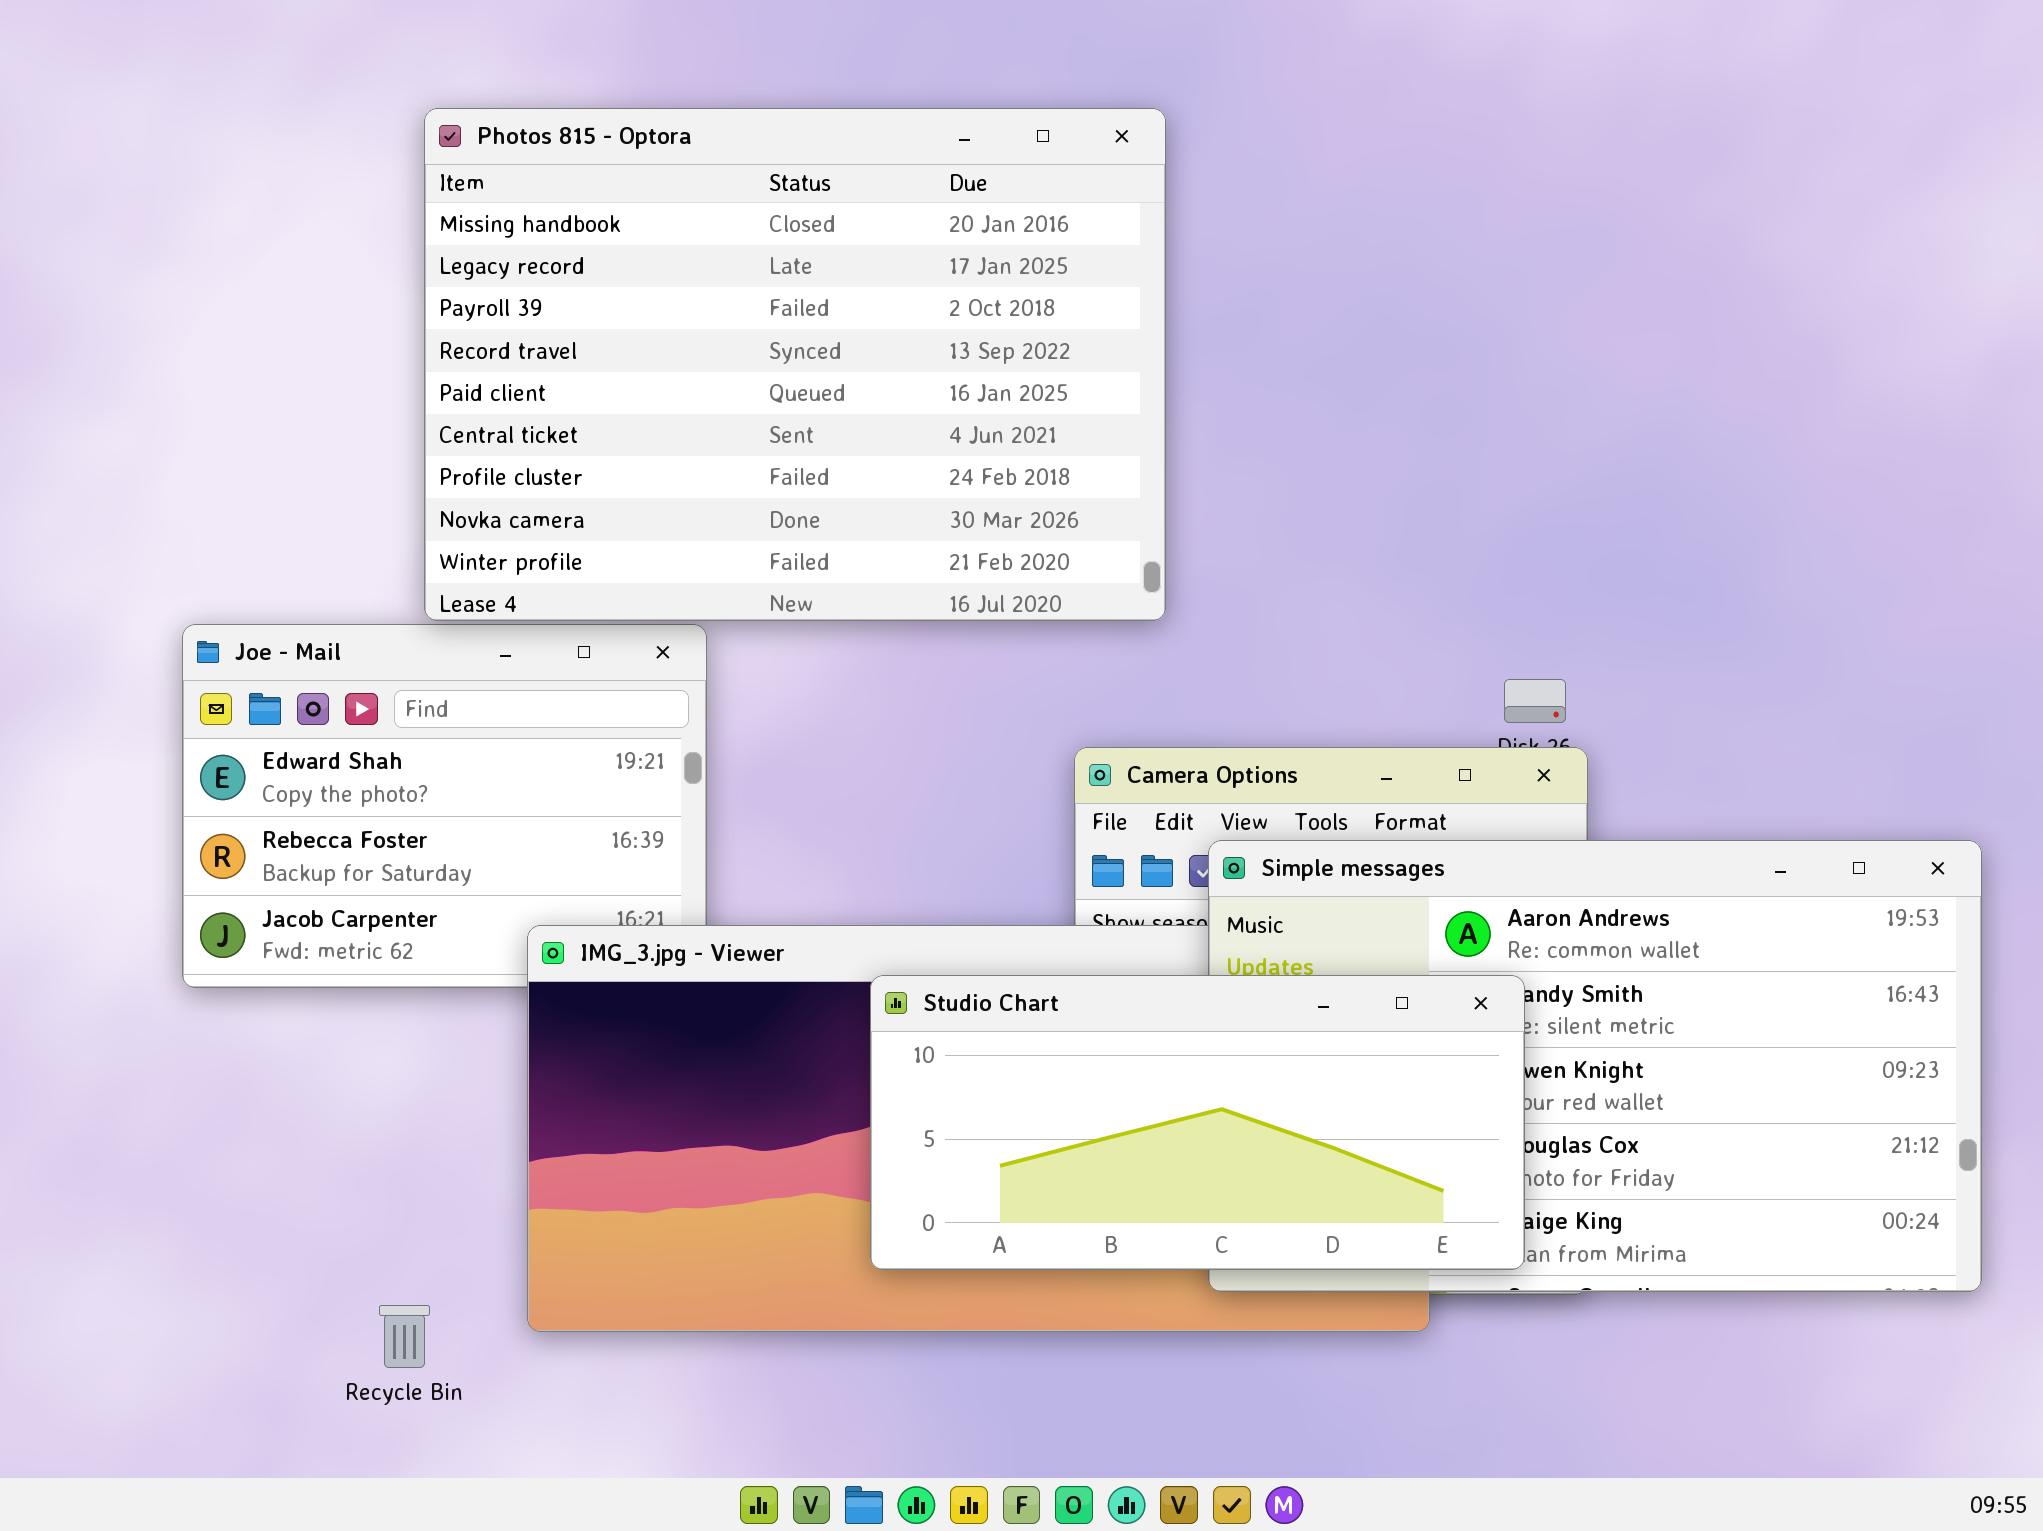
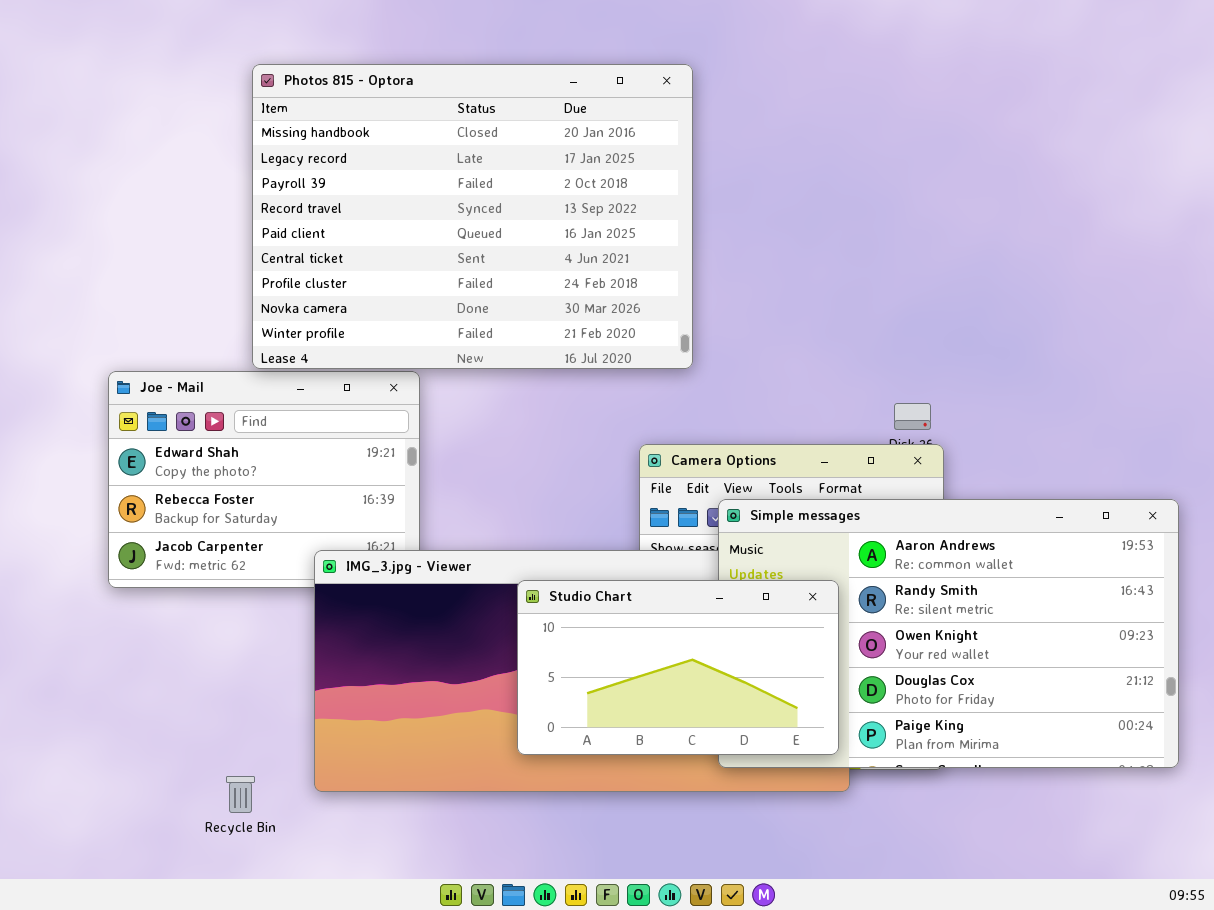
Studio Chart: [870,975,1525,1270] -> [517,580,839,755], resized

